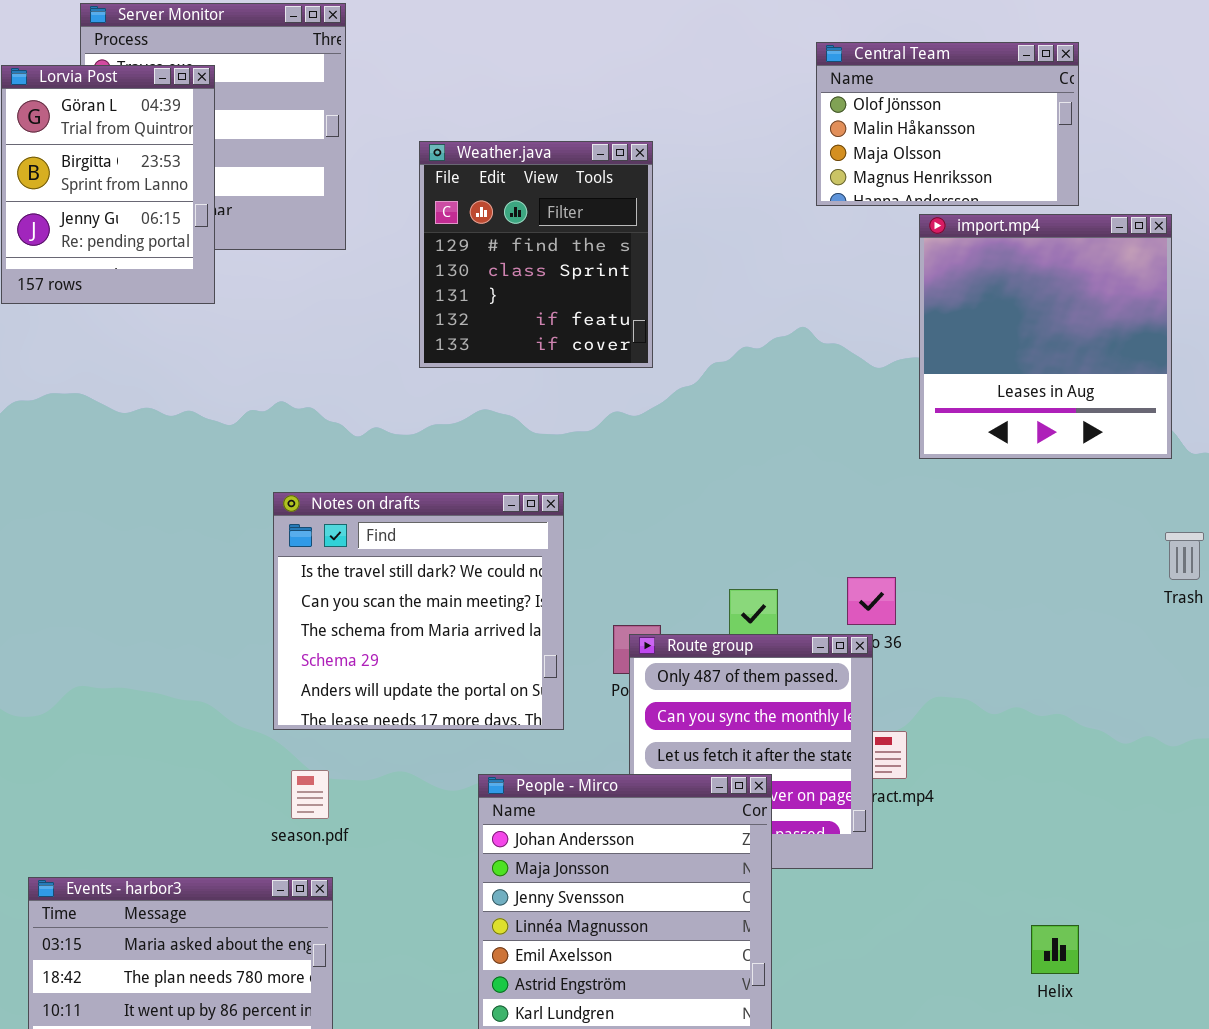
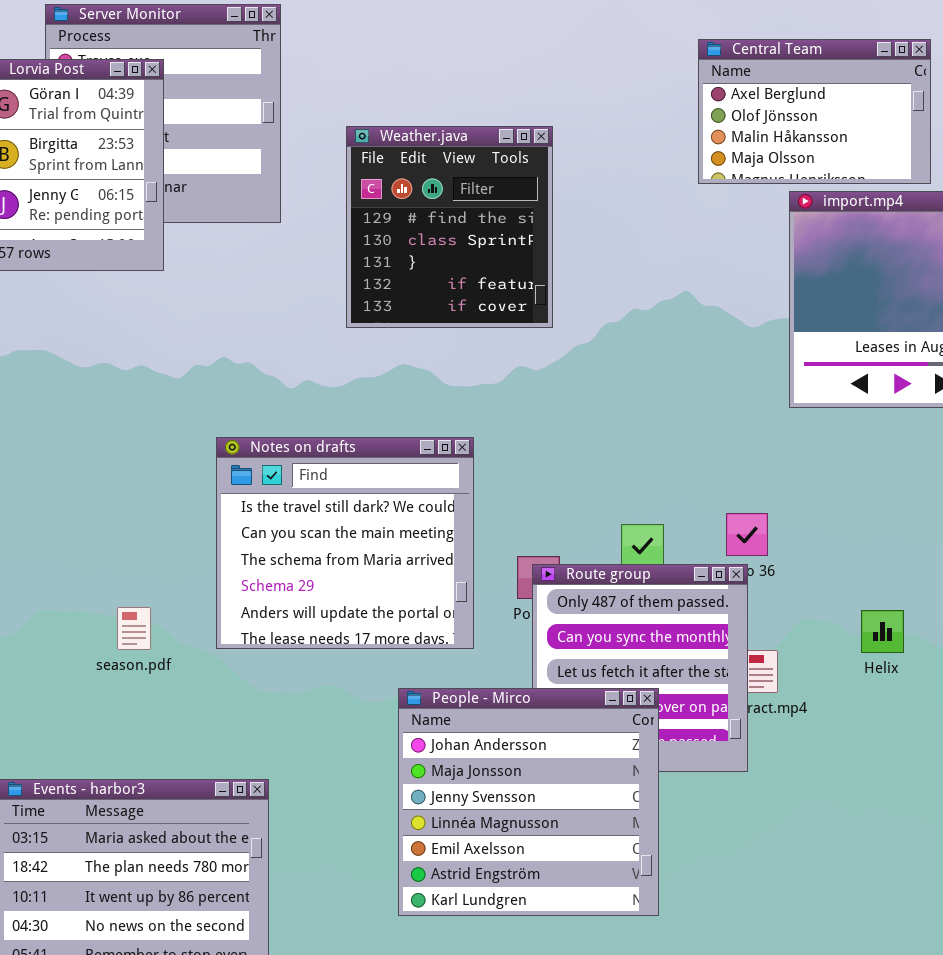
Central Team: [816,42,1079,206] -> [698,39,931,184], scrolled up 1 row
season.pdf: [291,770,329,819] -> [117,607,151,650], moved
Helix: [1031,925,1079,974] -> [861,610,904,653], moved

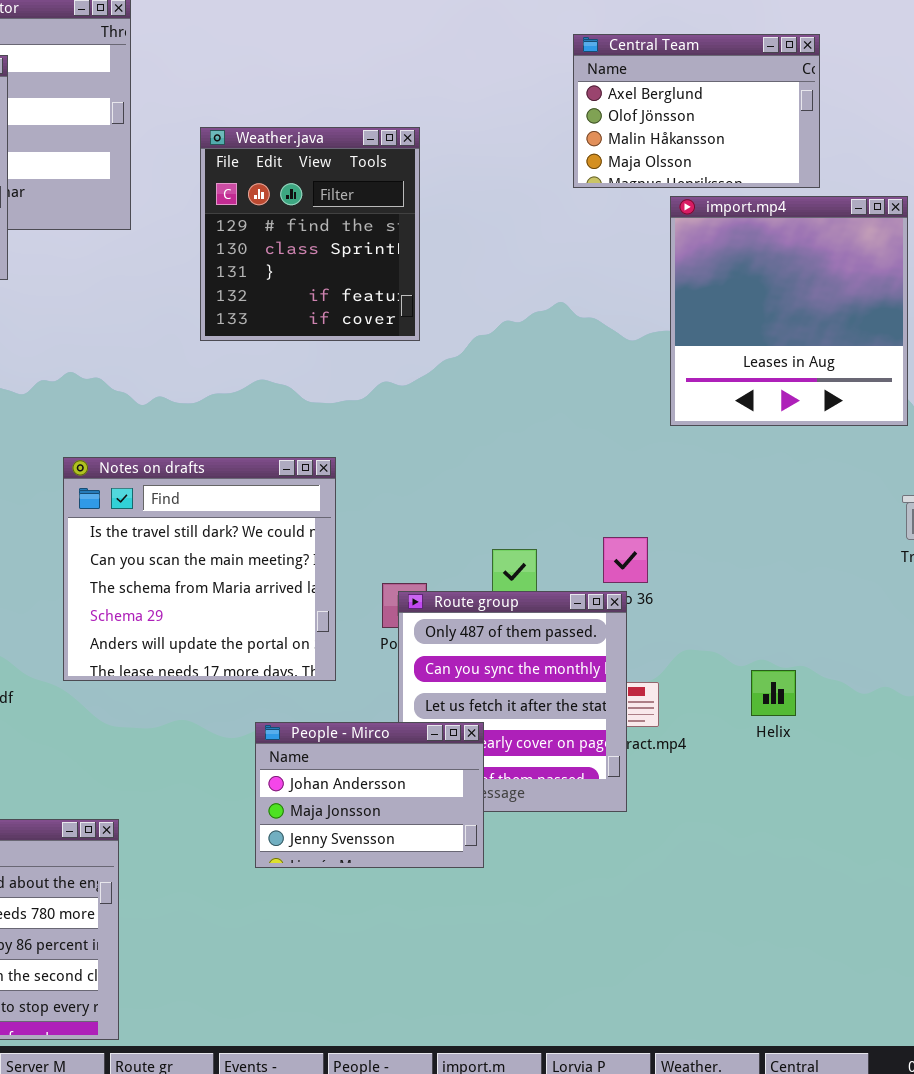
Helix: [861,610,904,653] -> [751,670,796,716], moved
People - Mirco: [398,688,659,916] -> [255,722,484,868], resized

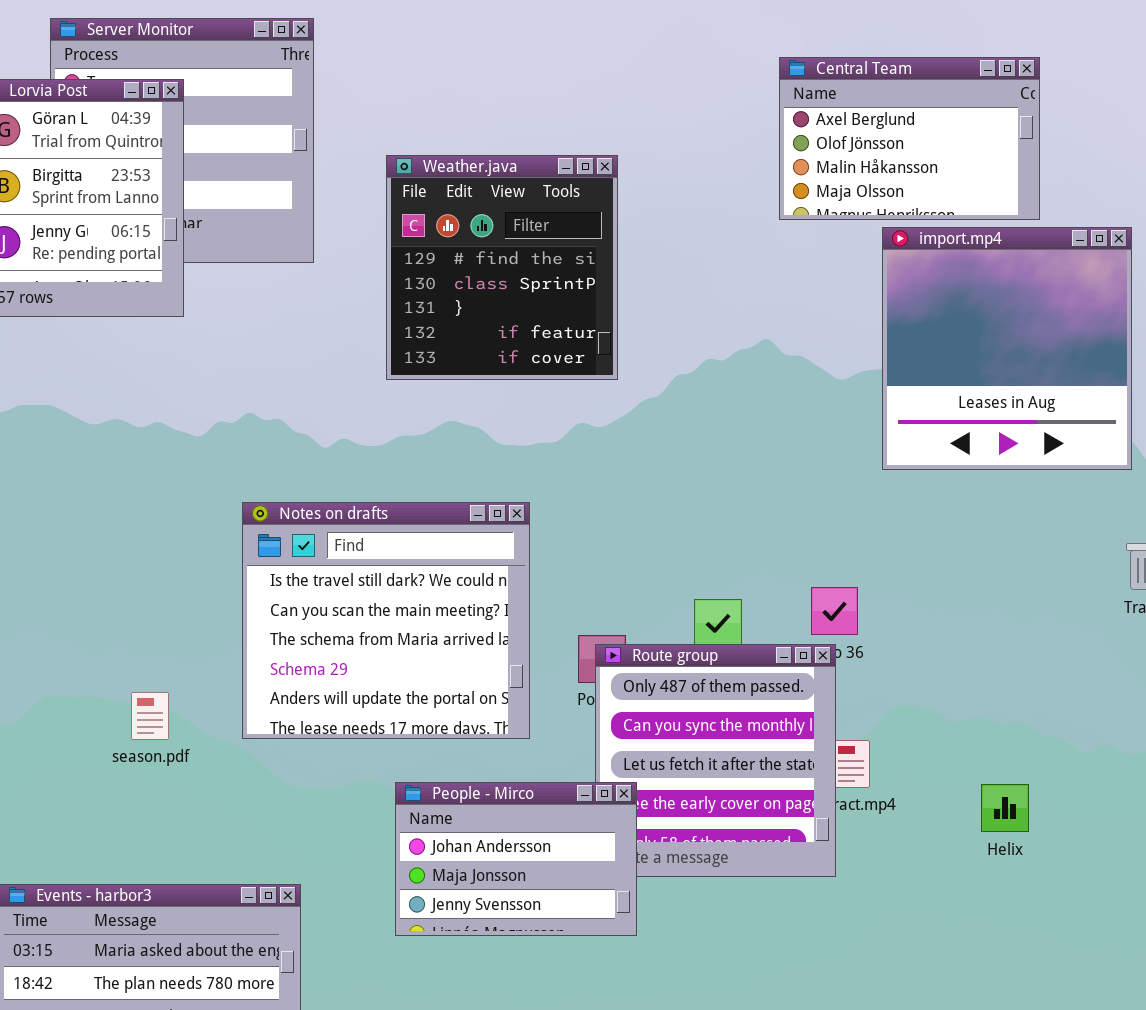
Helix: [751,670,796,716] -> [981,784,1029,832], moved
People - Mirco: [255,722,484,868] -> [395,782,637,936], moved

